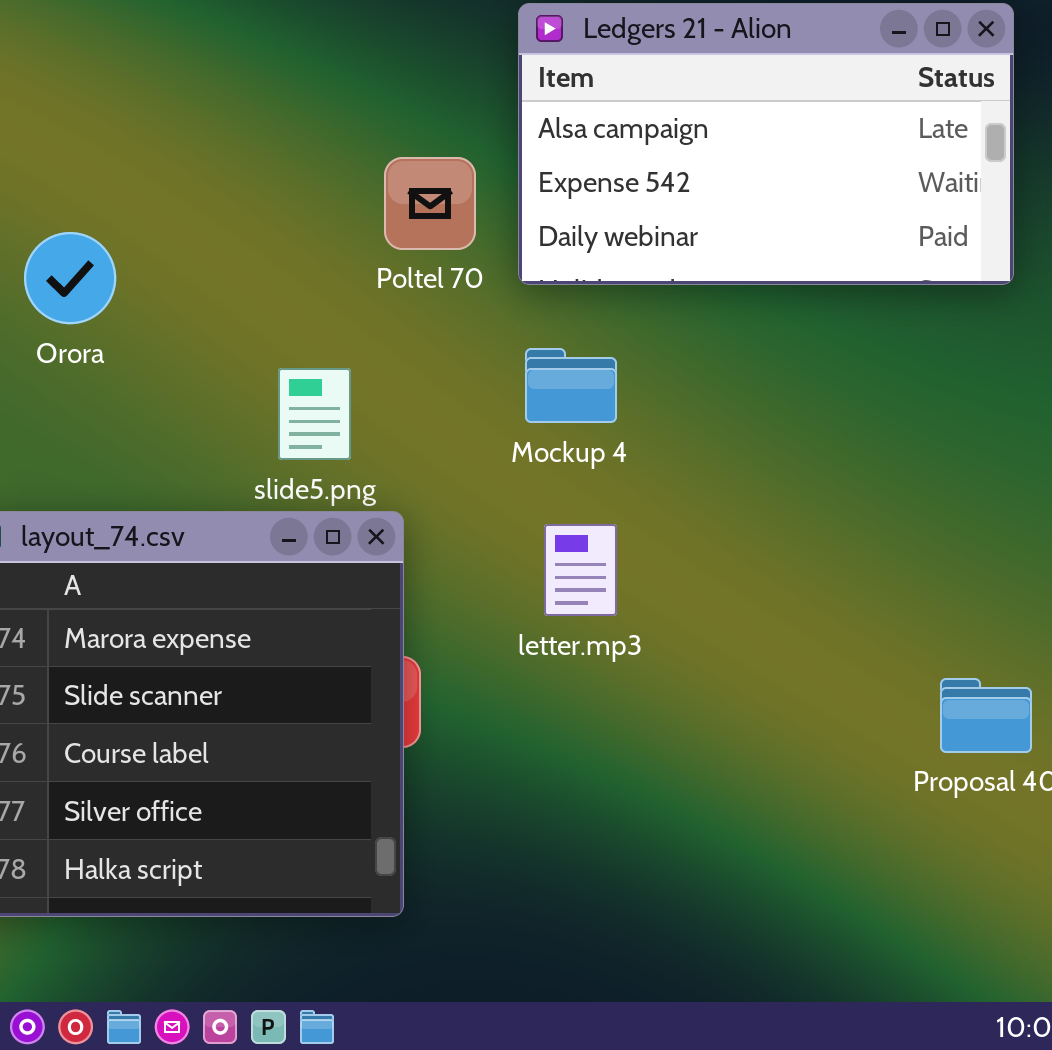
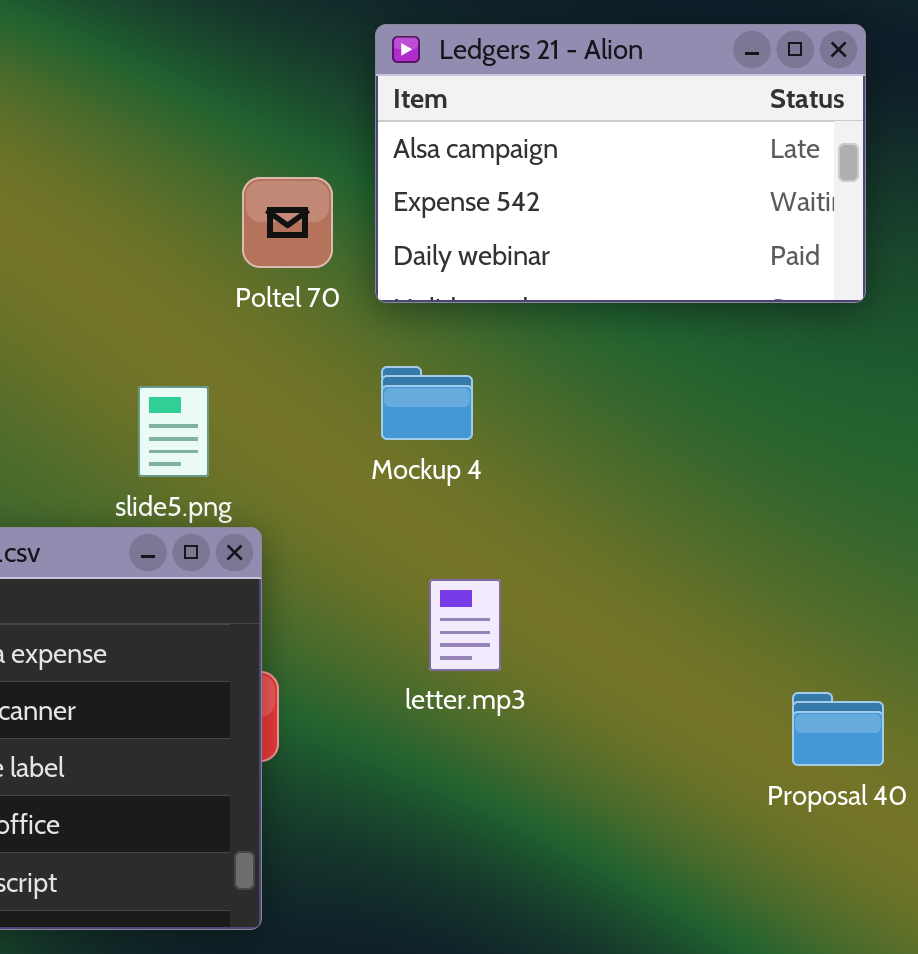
letter.mp3: [544,524,617,616] -> [429,579,501,671], moved

